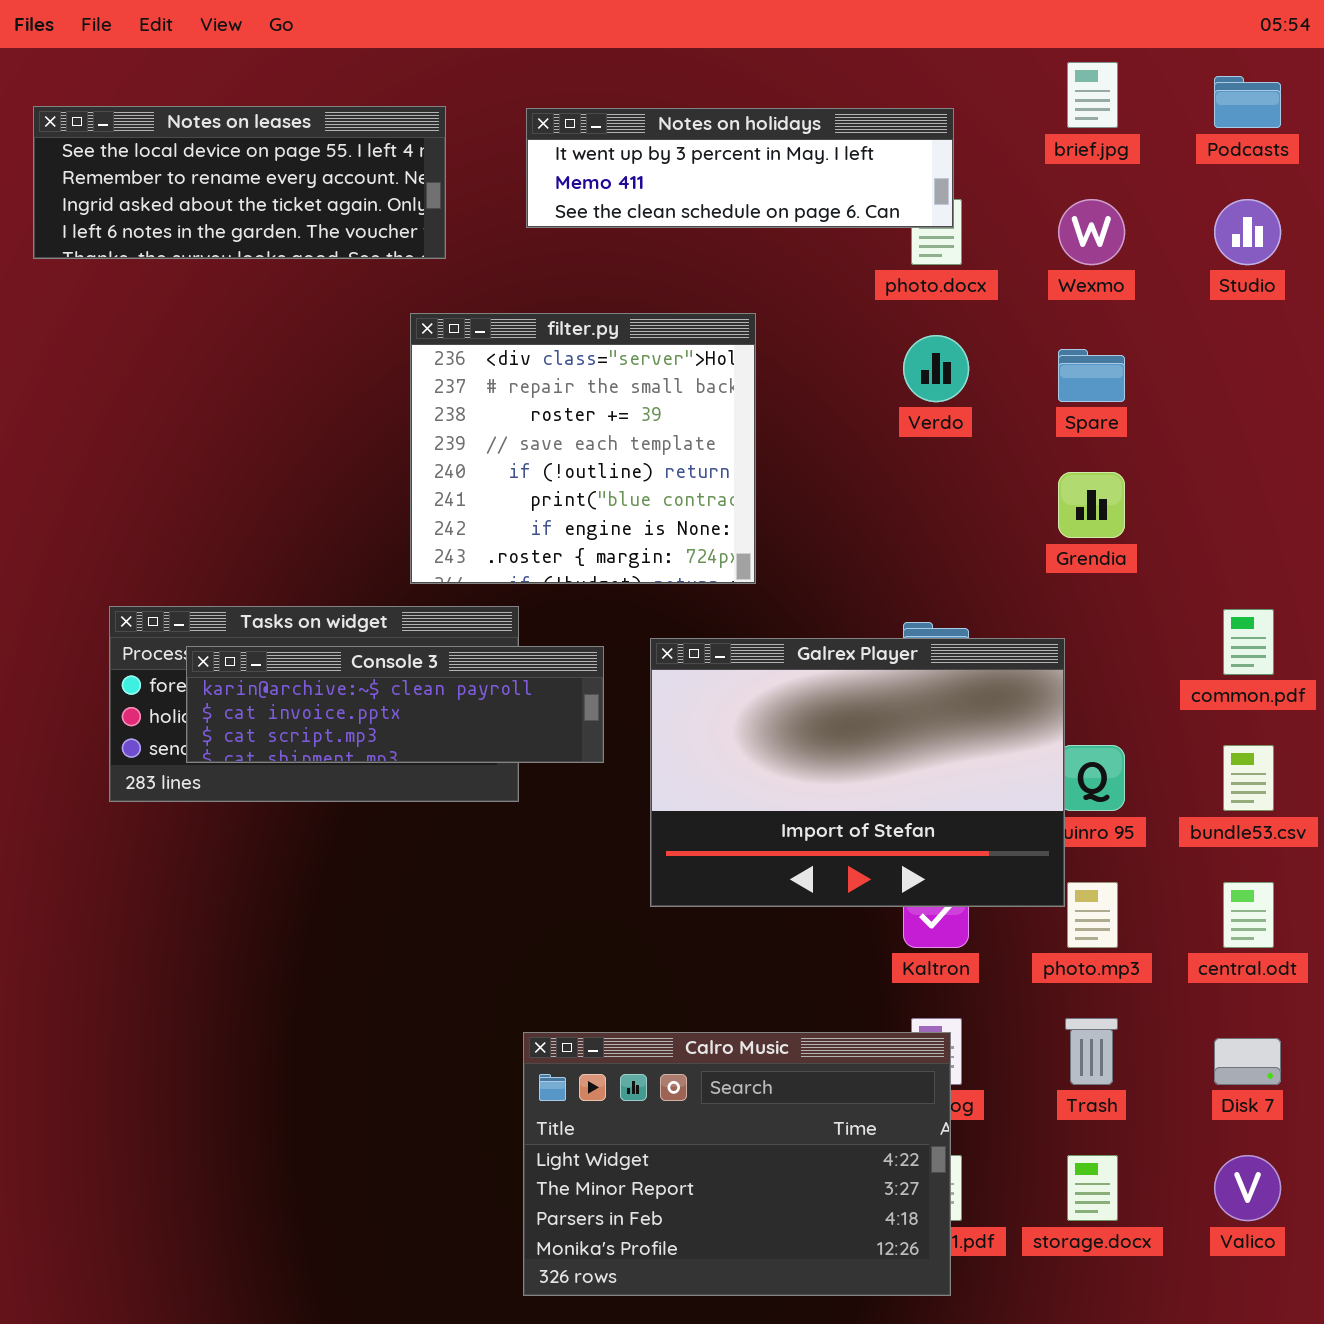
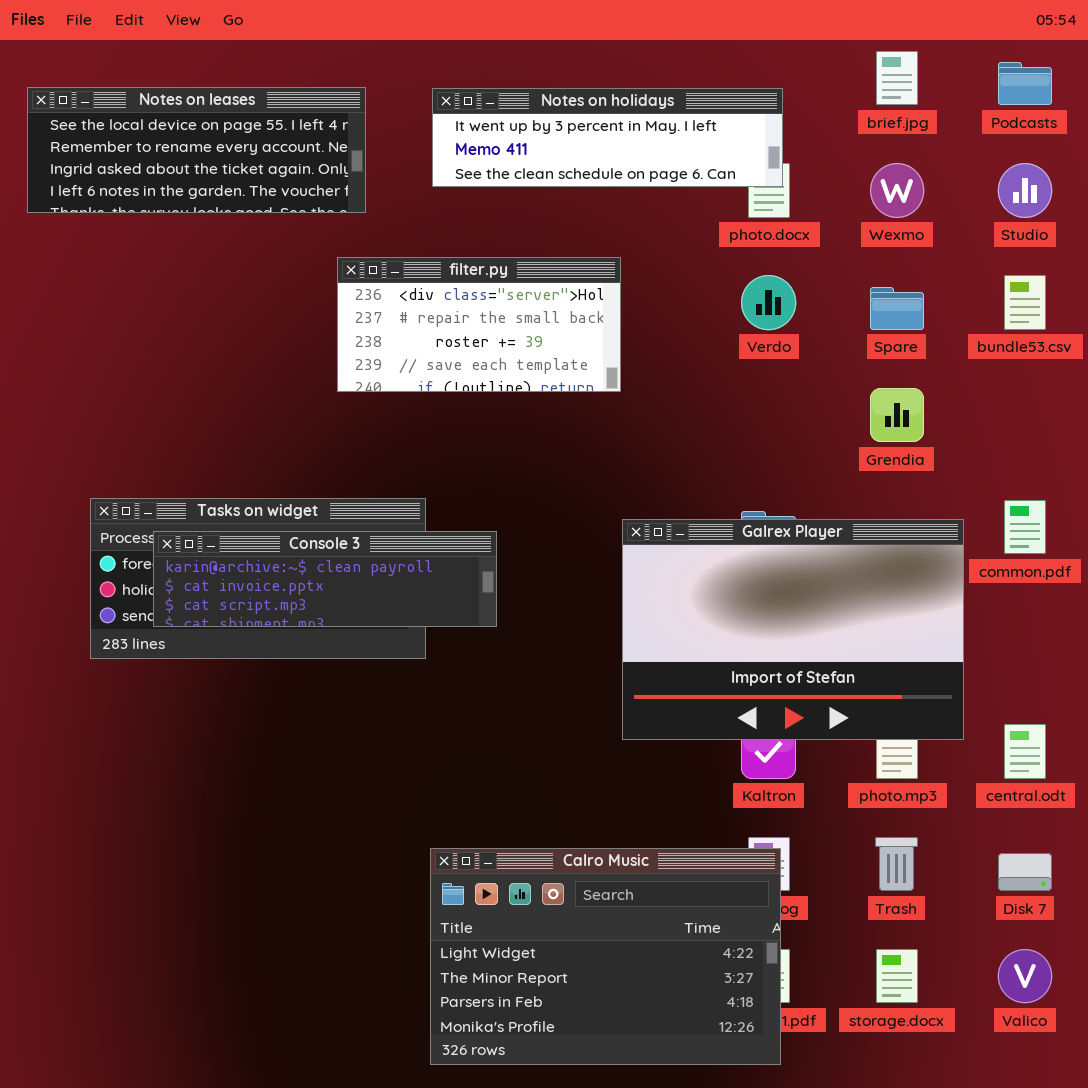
filter.py: [410,313,756,584] -> [337,257,621,392], resized
Galrex Player: [650,638,1065,907] -> [622,519,964,740], moved
bundle53.csv: [1223,745,1274,811] -> [1004,275,1046,330], moved

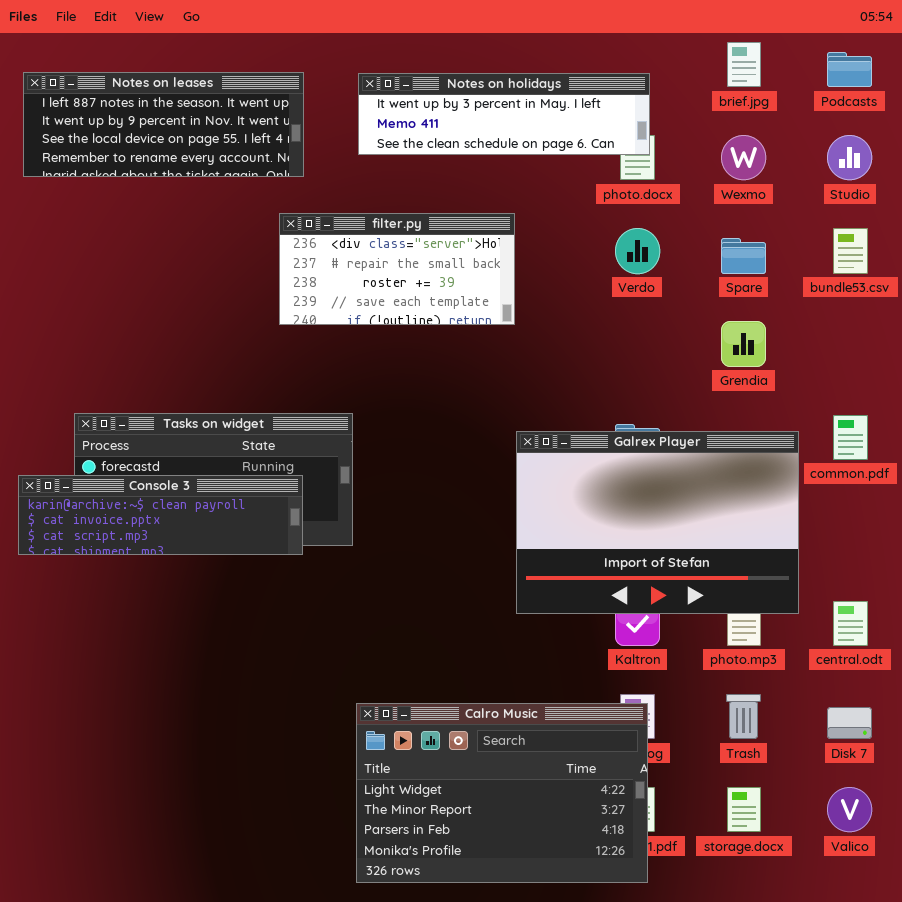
Notes on leases: [27,87,366,213] -> [23,72,304,177], scrolled up 2 rows
Console 3: [153,531,497,627] -> [18,475,303,555], moved

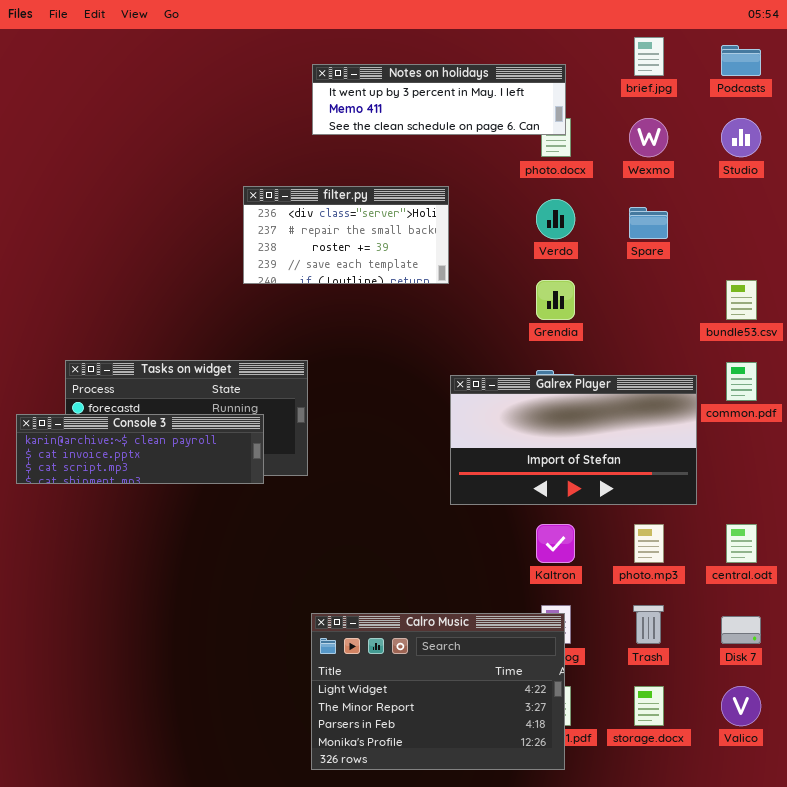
Notes on leases: [23,72,304,177] -> none, closed
bundle53.csv: [833,228,868,274] -> [726,280,757,320], moved
Grendia: [721,321,766,367] -> [536,280,575,320], moved
Galrex Player: [516,431,799,614] -> [450,375,697,505], resized

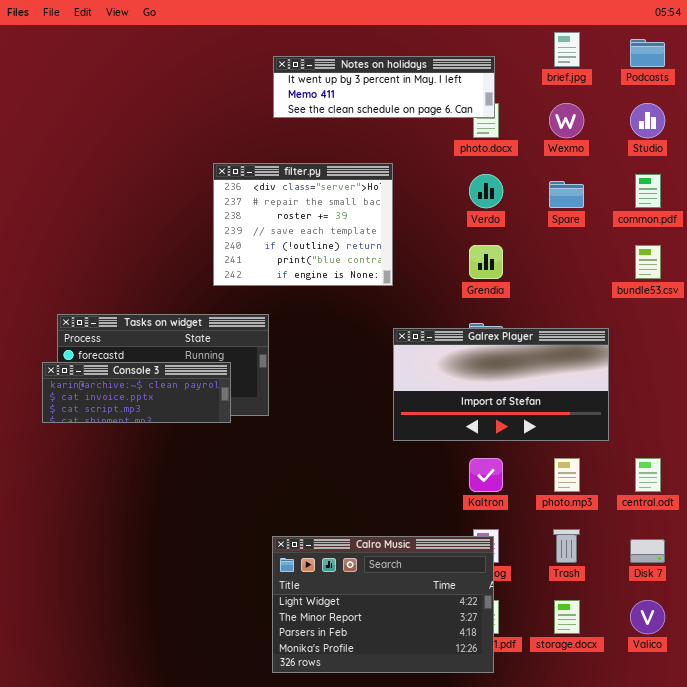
filter.py: [243,186,449,284] -> [213,163,393,286], resized
common.pdf: [726,362,757,401] -> [635,174,661,208], moved
Console 3: [16,414,264,484] -> [42,362,231,423], resized

